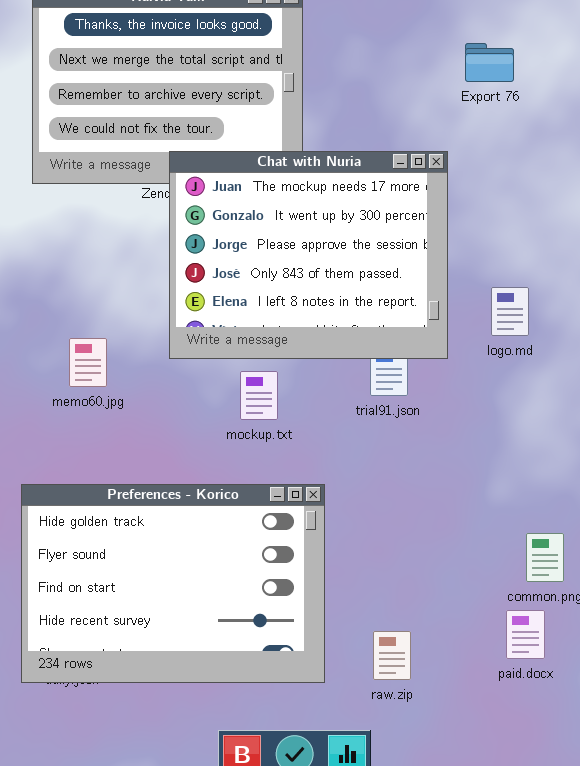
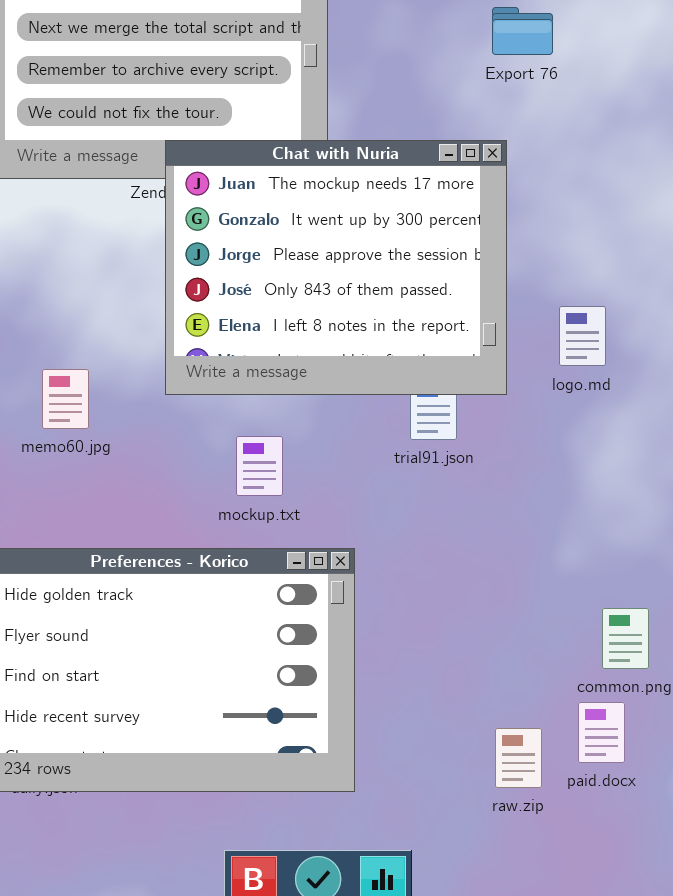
Export 76: [465,43,514,82] -> [492,7,553,55], moved
mockup.txt: [240,371,278,420] -> [236,436,283,496], moved
raw.zip: [373,631,411,680] -> [495,728,542,788], moved

